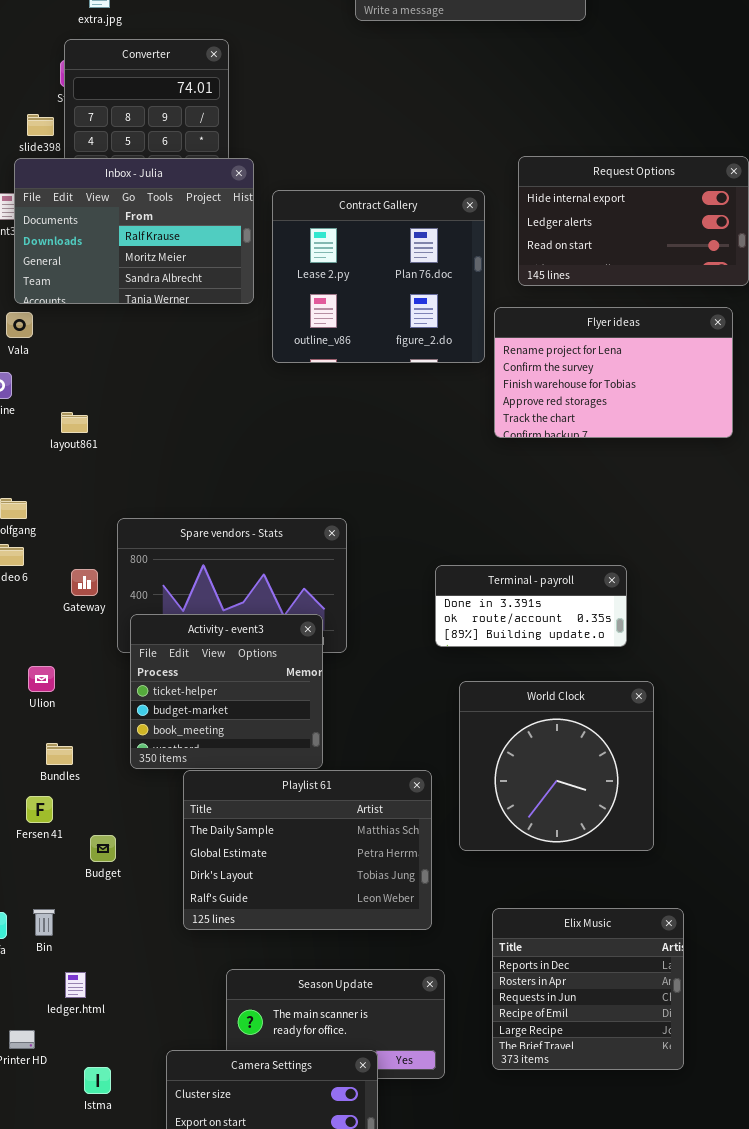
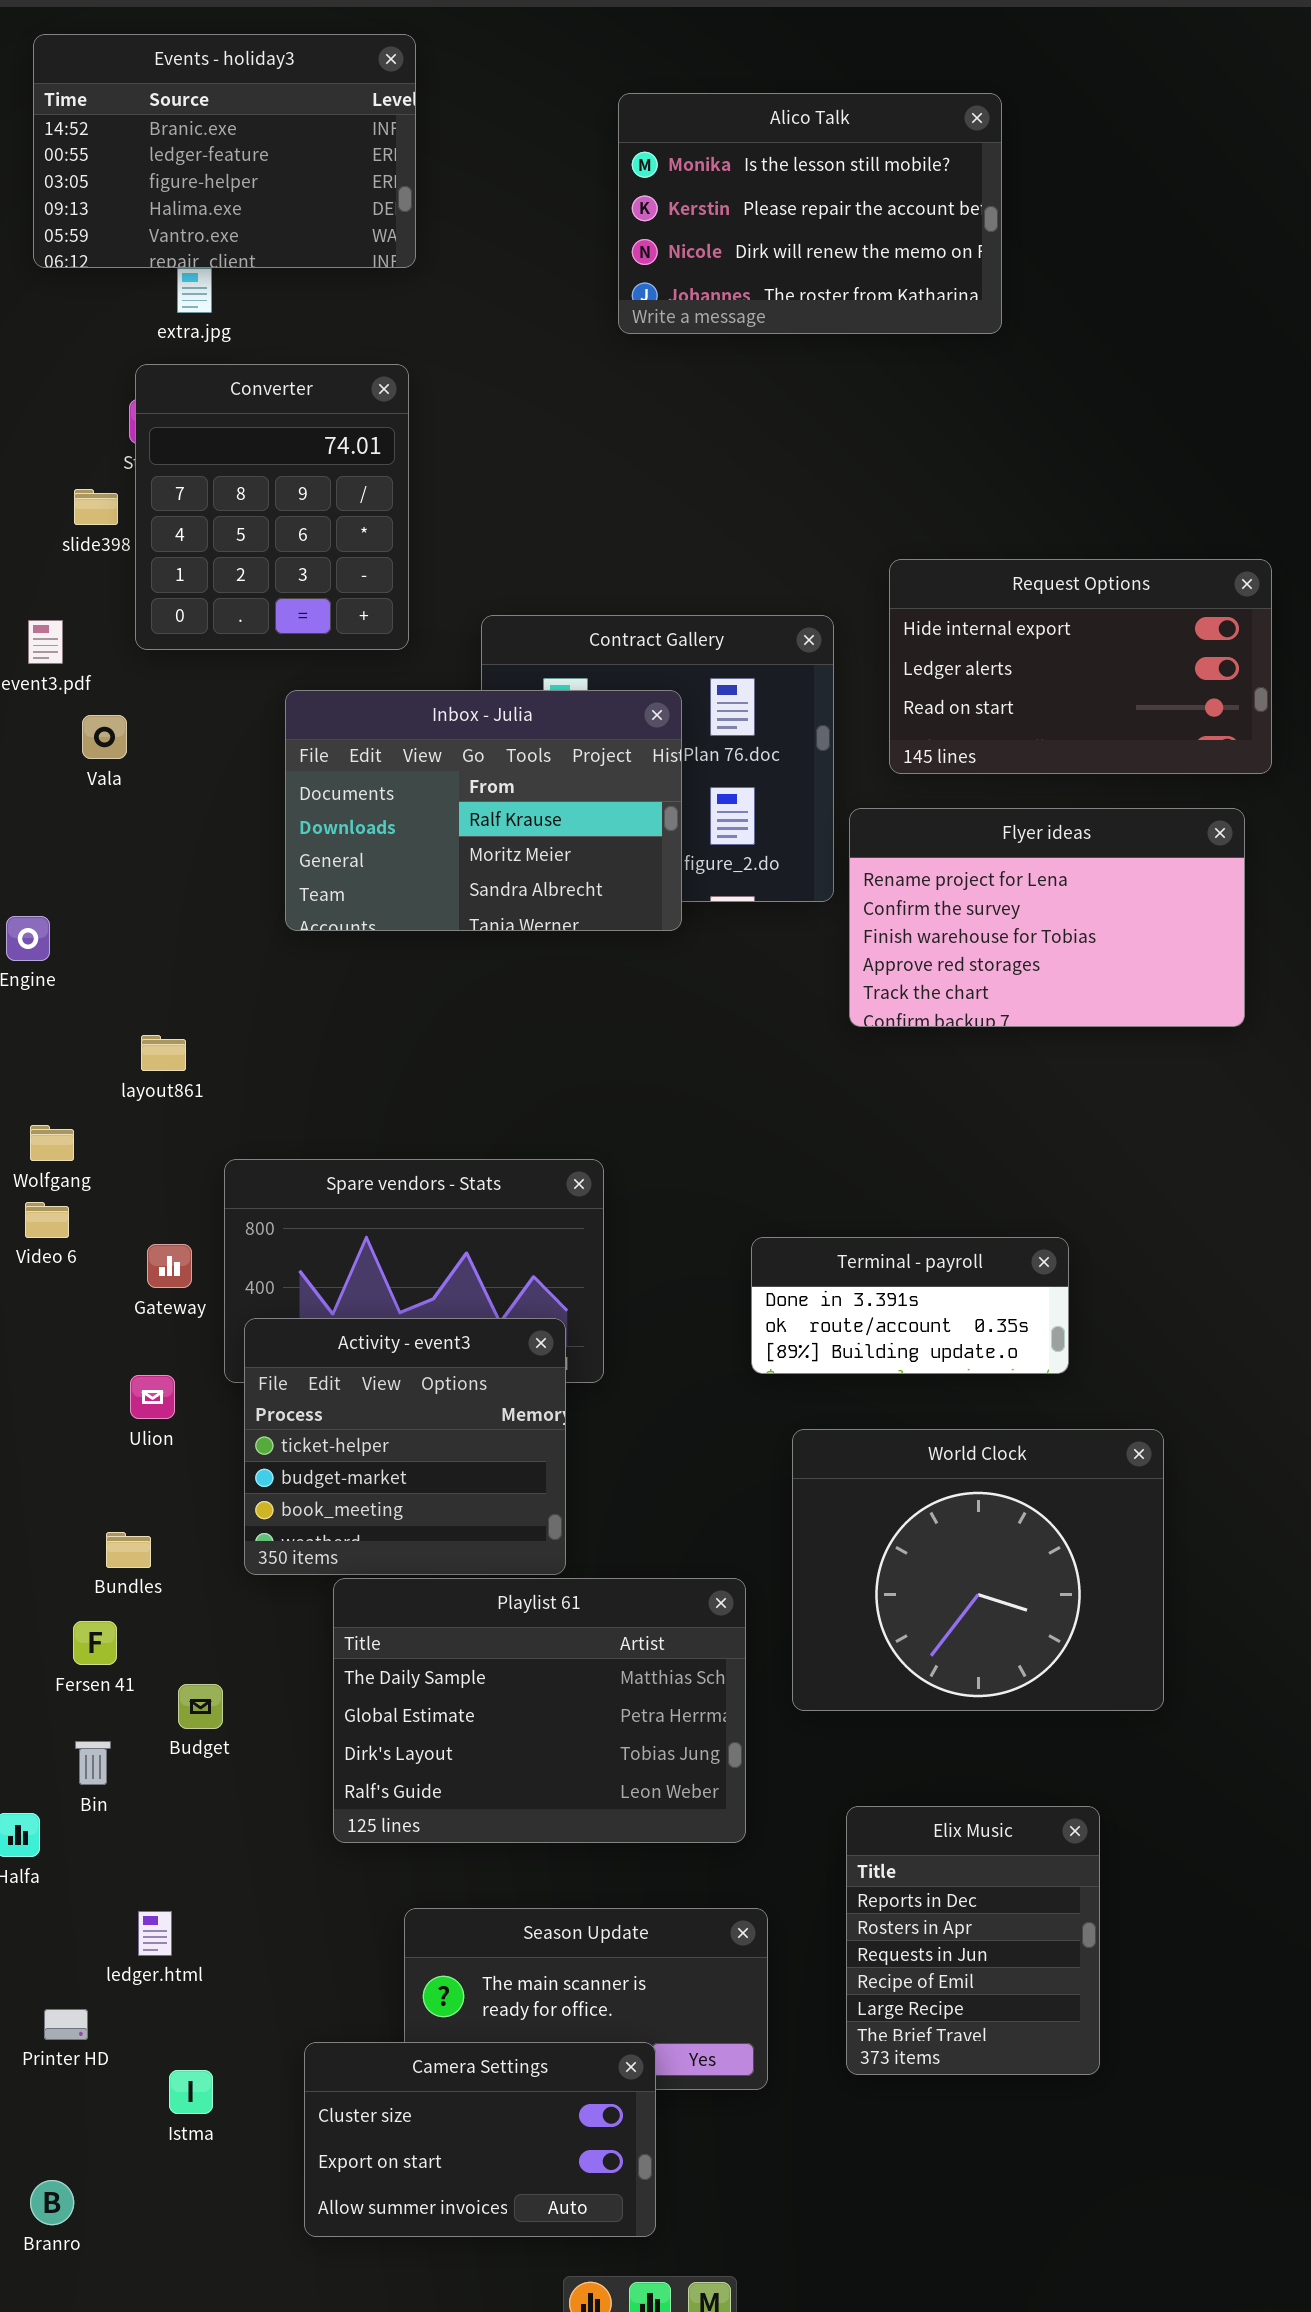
Inbox - Julia: [14,158,254,304] -> [285,690,682,931], moved
Vala: [6,312,33,338] -> [82,715,127,759], moved
layout861: [61,412,88,433] -> [141,1035,186,1071], moved
Ulion: [28,666,55,692] -> [130,1375,175,1419], moved
World Clock: [459,681,654,851] -> [792,1429,1164,1711], resized
Elix Music: [492,908,684,1070] -> [846,1806,1100,2075], resized
Bin: [33,909,55,936] -> [75,1741,111,1785], moved

